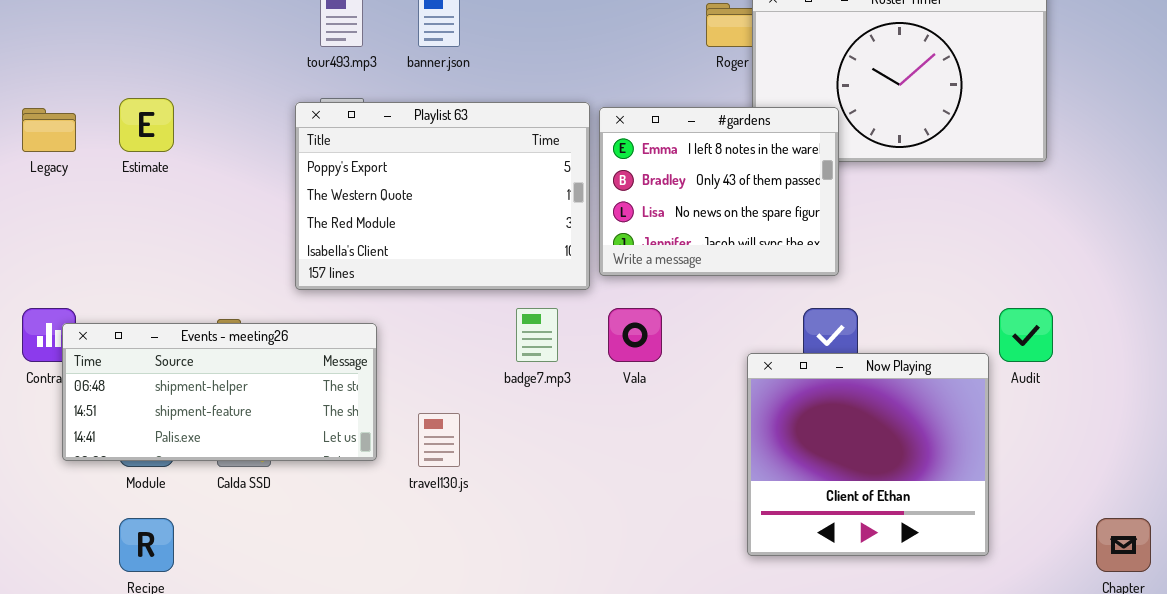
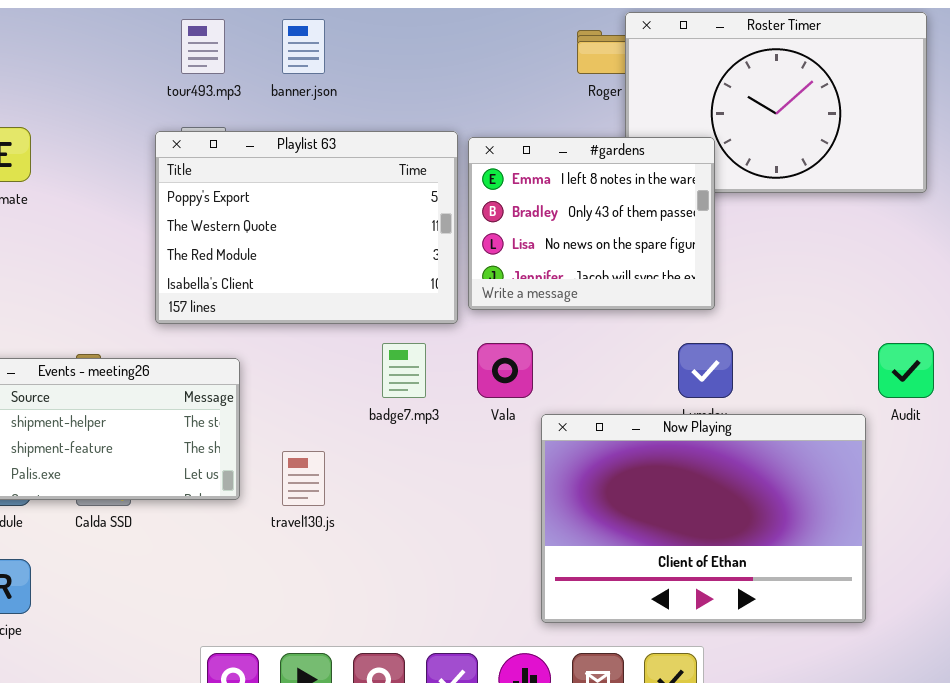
Now Playing: [747,353,989,556] -> [541,414,866,623], moved, resized

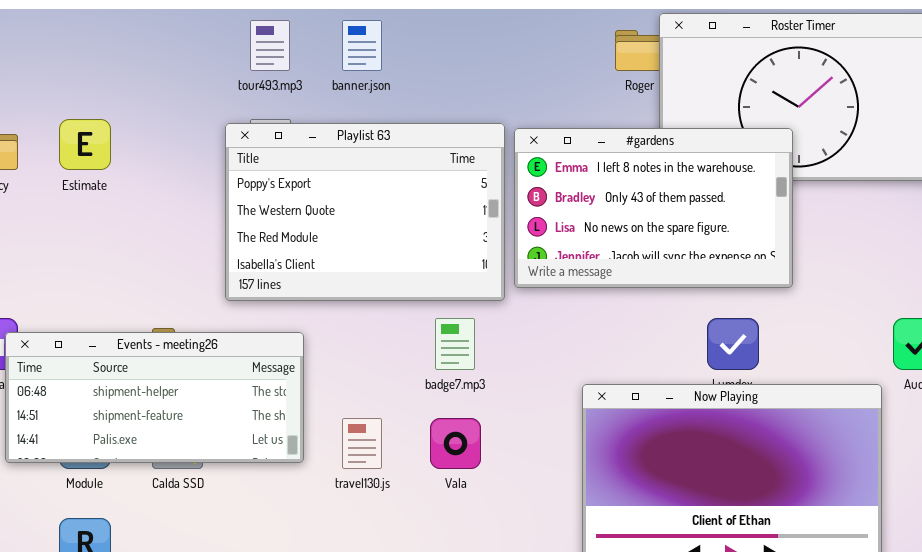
#gardens: [468,137,715,310] -> [514,128,793,288], resized
Vala: [477,343,533,398] -> [430,418,481,469], moved

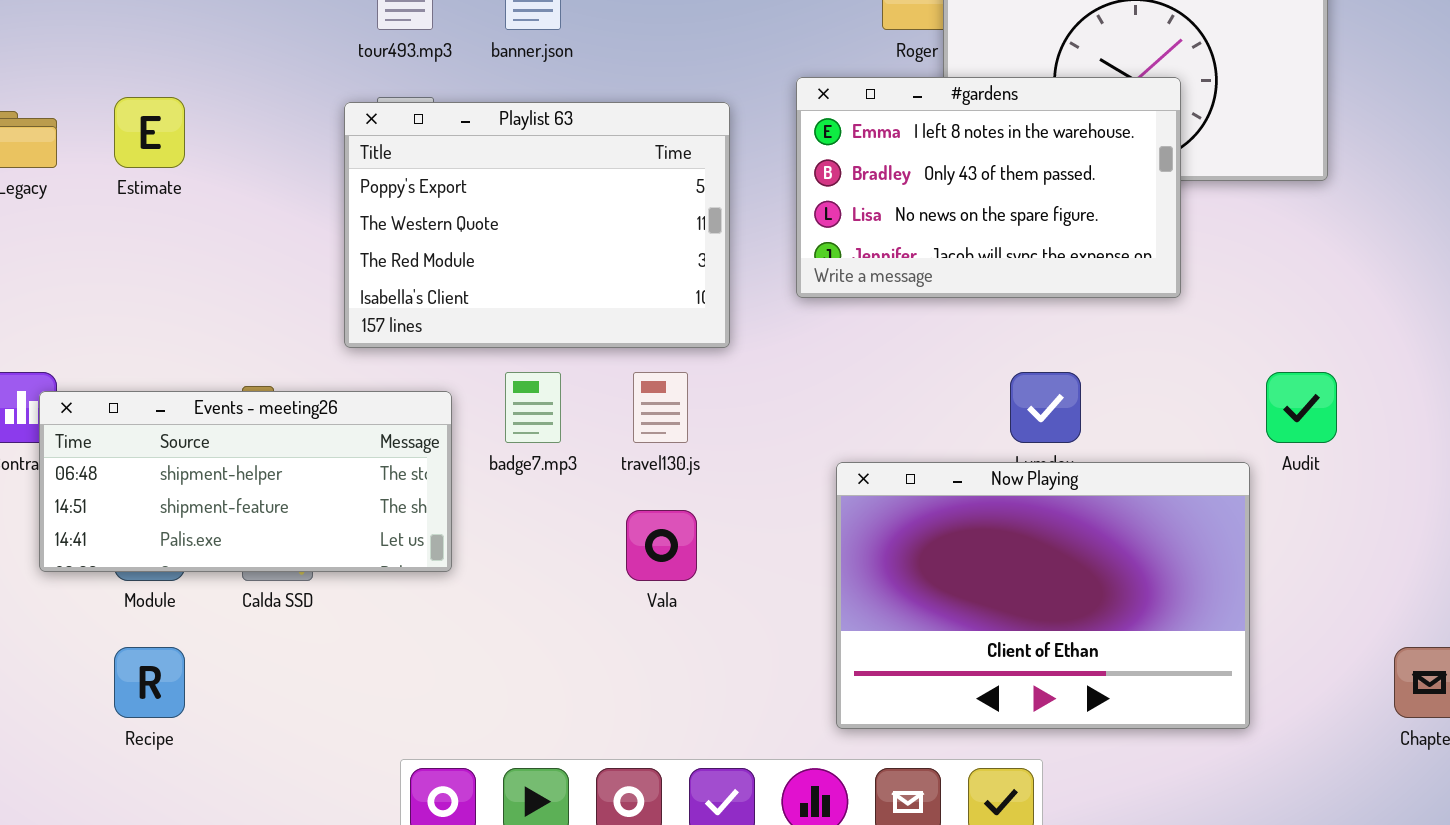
#gardens: [514,128,793,288] -> [796,77,1181,298], moved
badge7.mp3: [435,318,475,370] -> [505,372,561,443], moved
travel130.js: [342,418,382,469] -> [633,372,688,443], moved

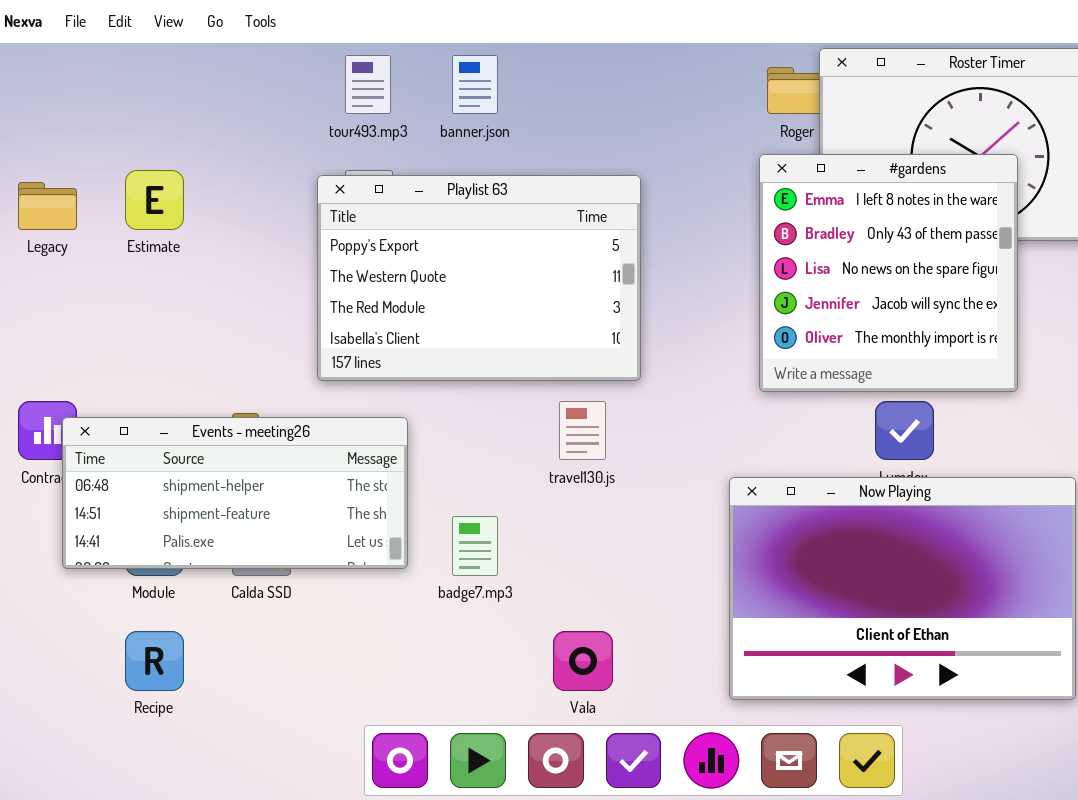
#gardens: [796,77,1181,298] -> [759,154,1018,392], resized
badge7.mp3: [505,372,561,443] -> [452,516,498,576], moved
Vala: [626,510,697,581] -> [553,631,613,691], moved

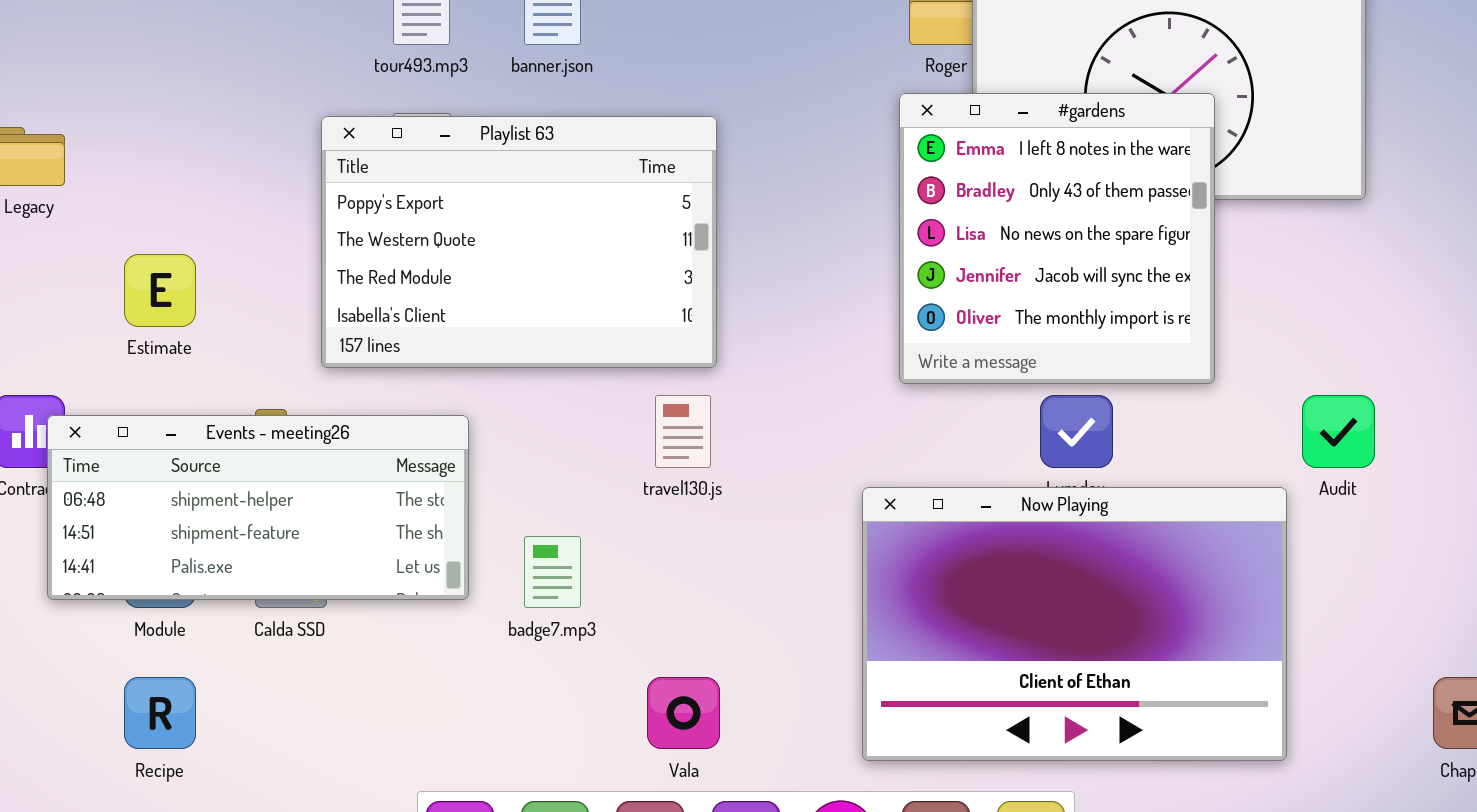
Estimate: [125,170,184,230] -> [124,254,196,327], moved
Playlist 63: [317,175,641,381] -> [321,116,717,368], moved

